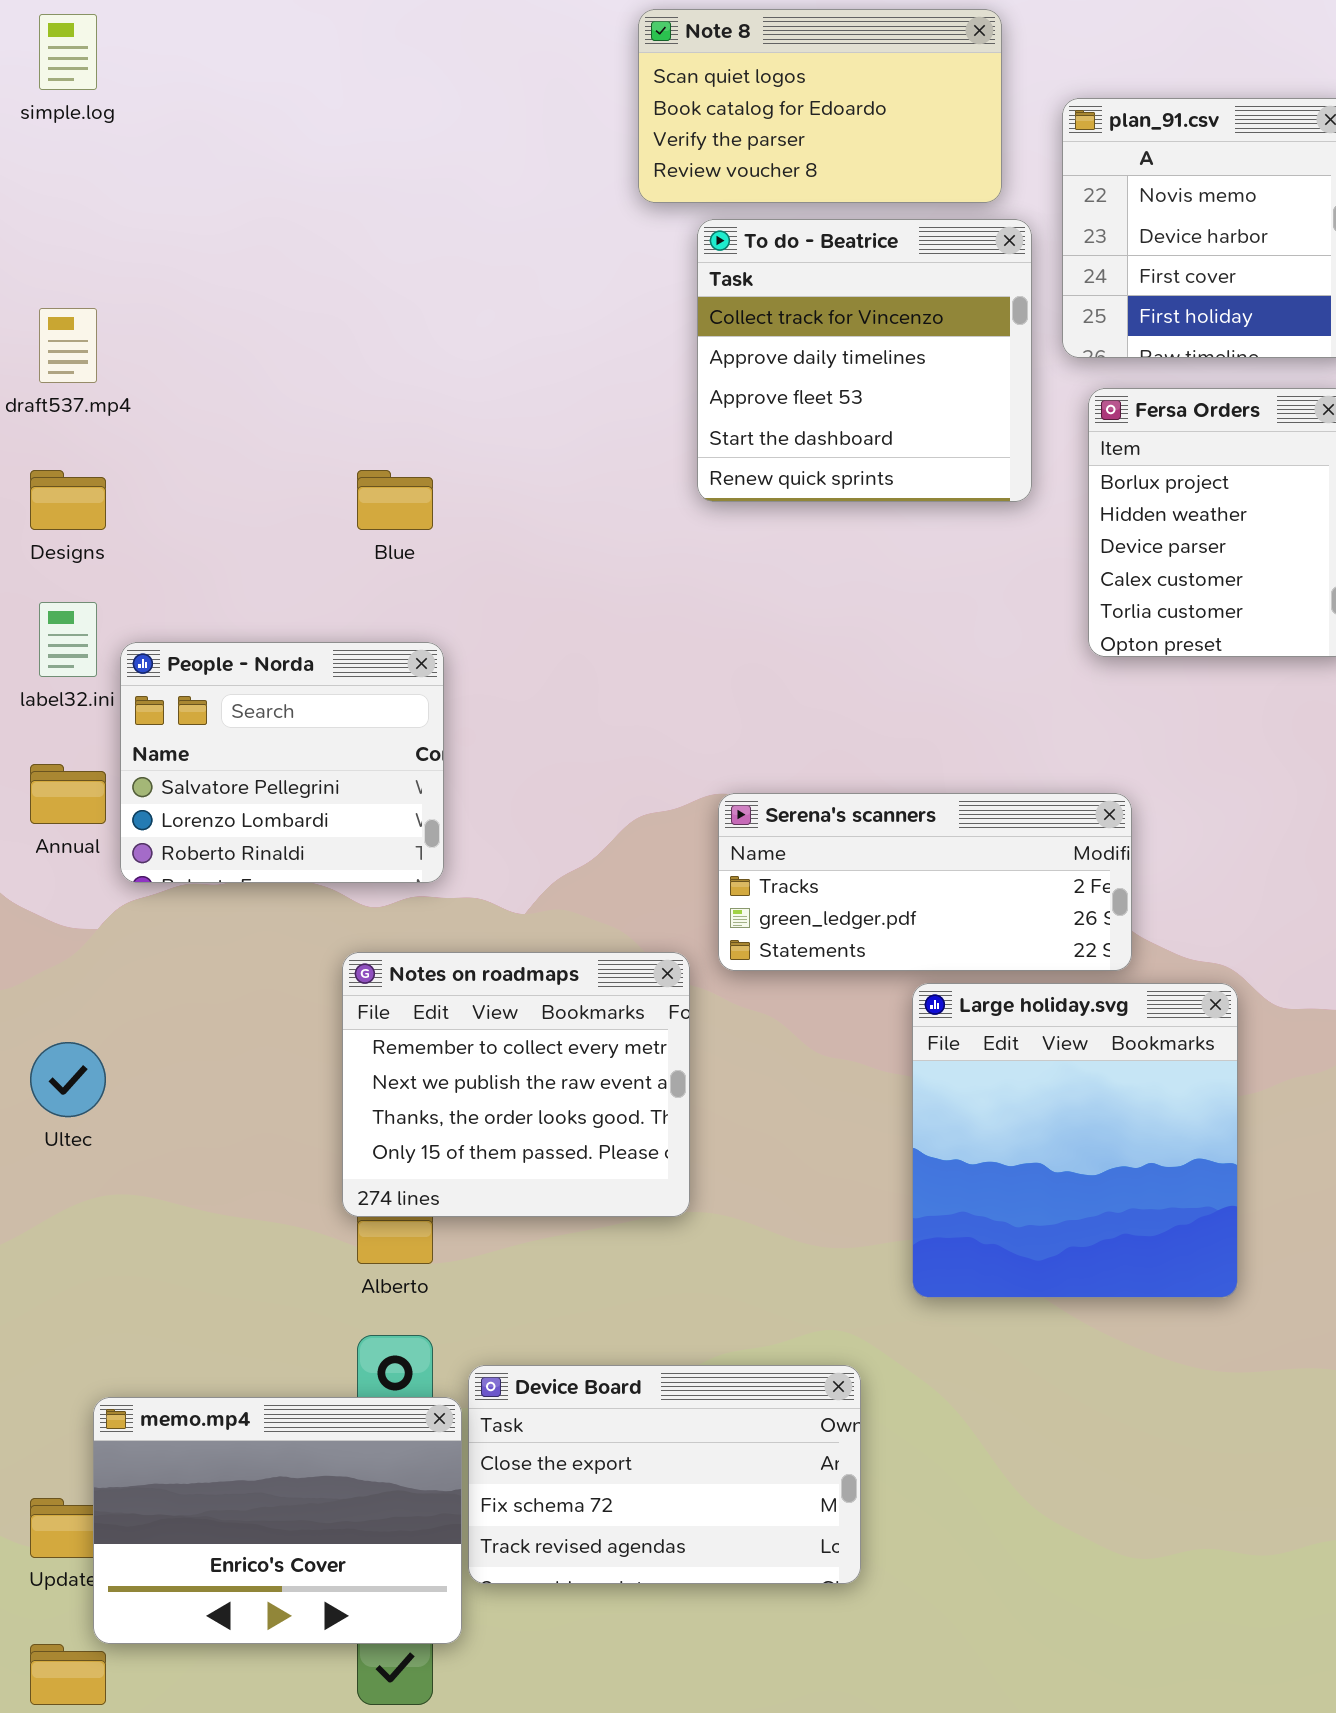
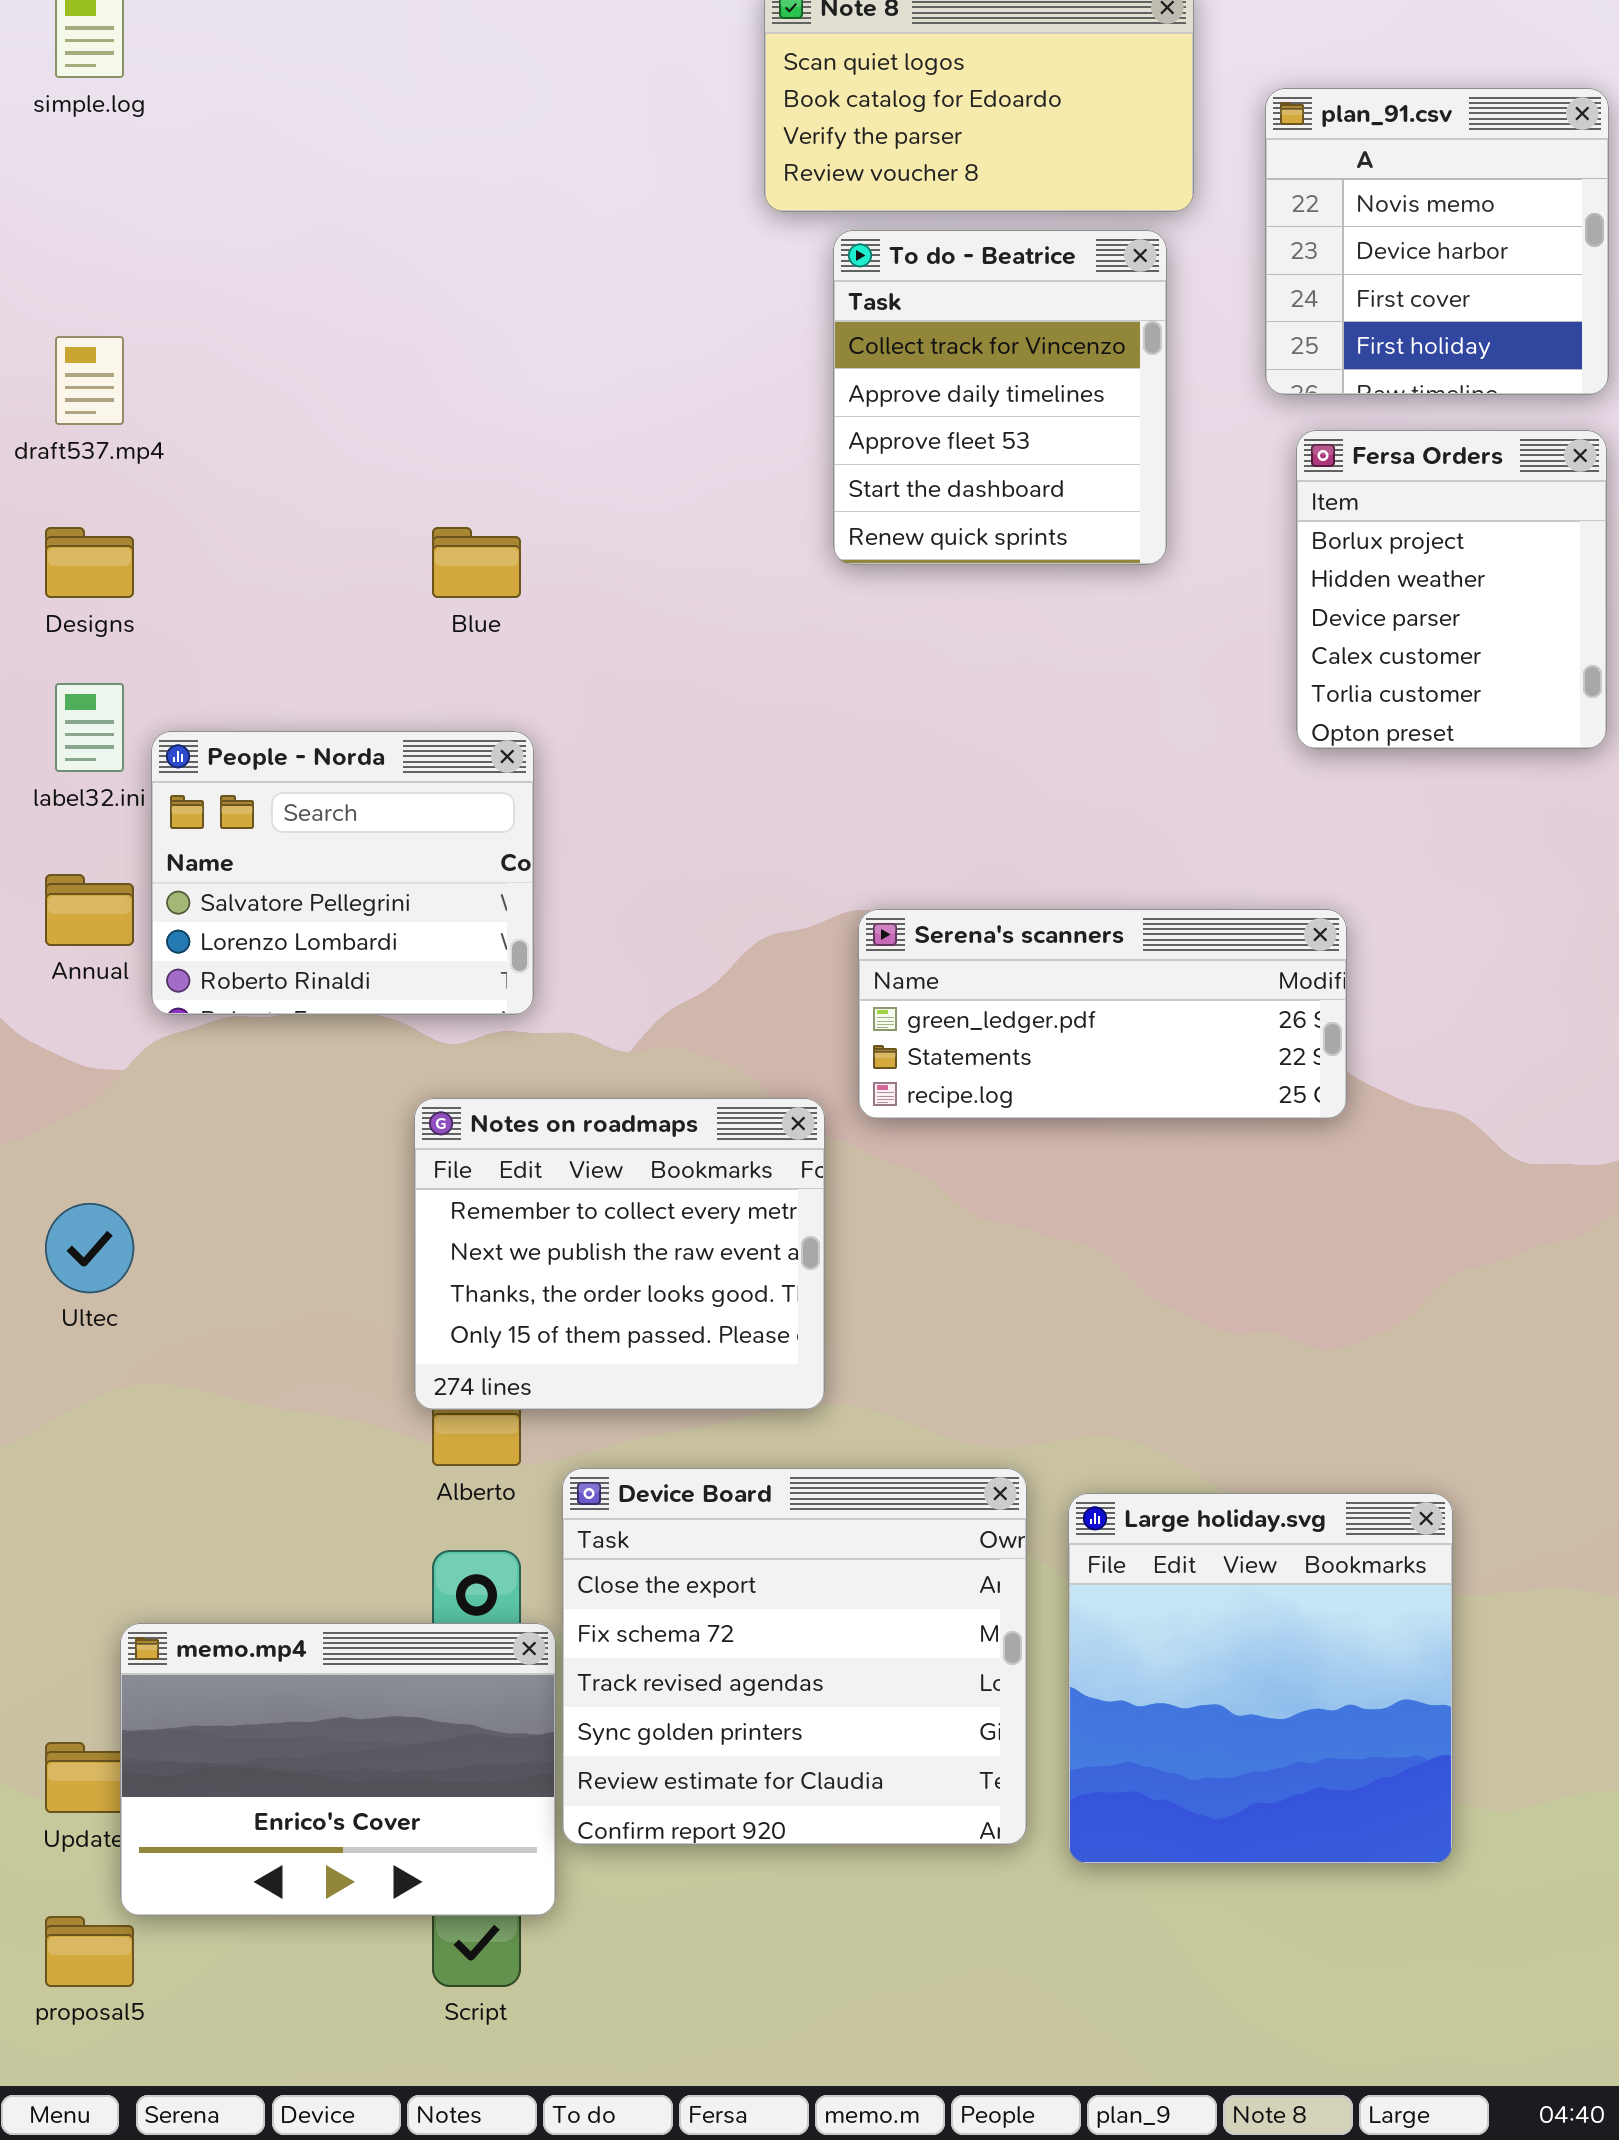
To do - Beatrice: [697,219,1032,502] -> [833,230,1167,565], resized
Serena's scanners: [718,793,1132,971] -> [858,909,1347,1119], scrolled down 1 row
Large holiday.svg: [912,983,1238,1298] -> [1068,1493,1453,1864], moved
Device Board: [468,1365,861,1584] -> [562,1468,1027,1845], resized

